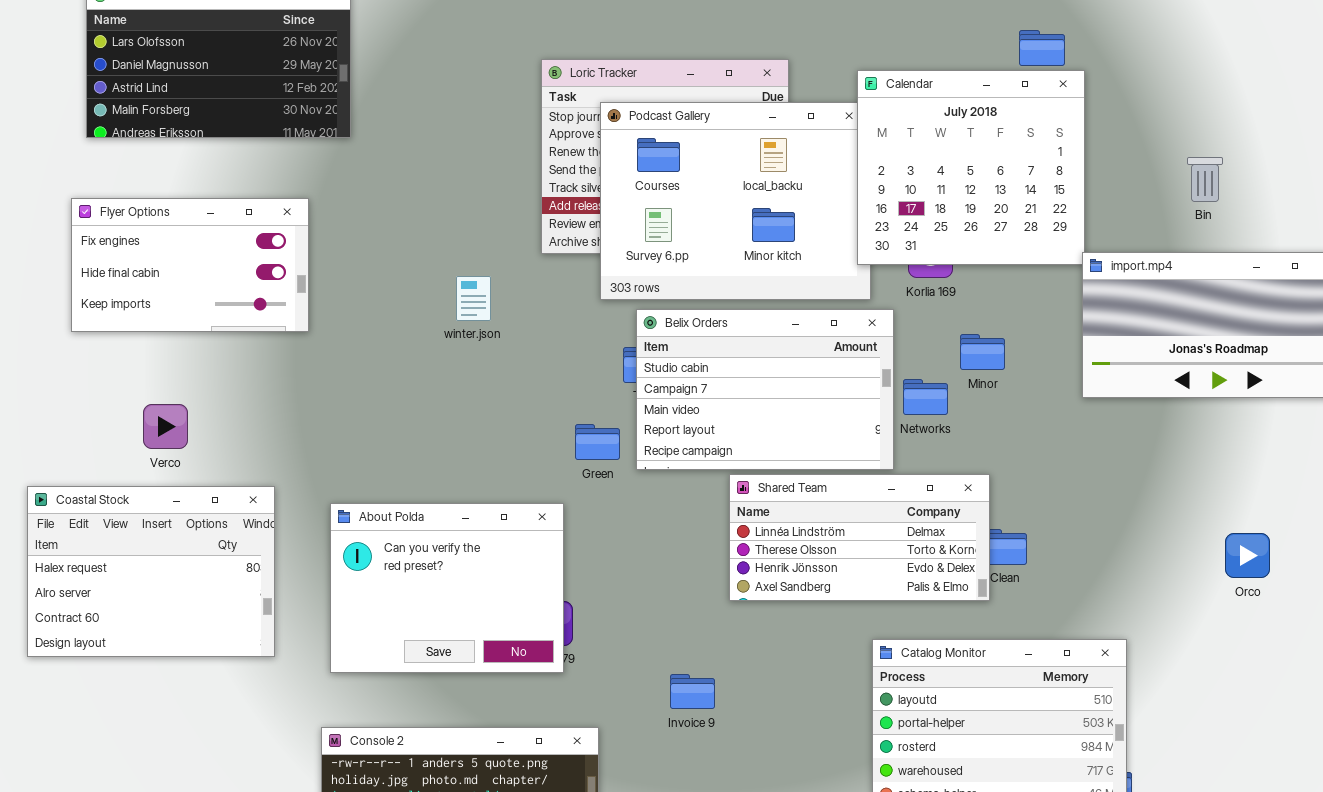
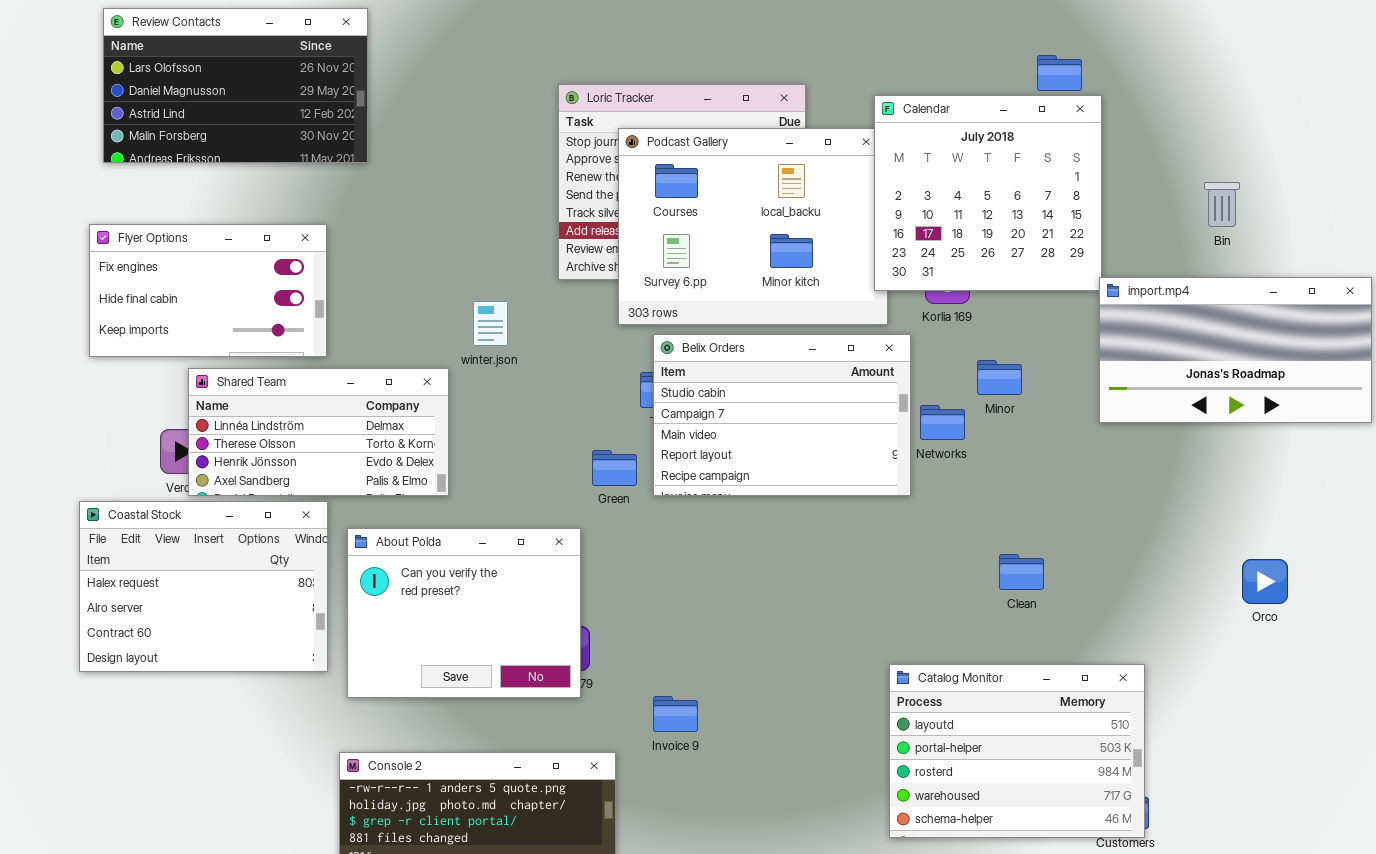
Shared Team: [729,474,990,601] -> [188,368,449,496], moved
Coastal Stock: [27,486,275,657] -> [79,501,328,672], moved
Invoice 9: [670,674,715,709] -> [653,696,698,732], moved

